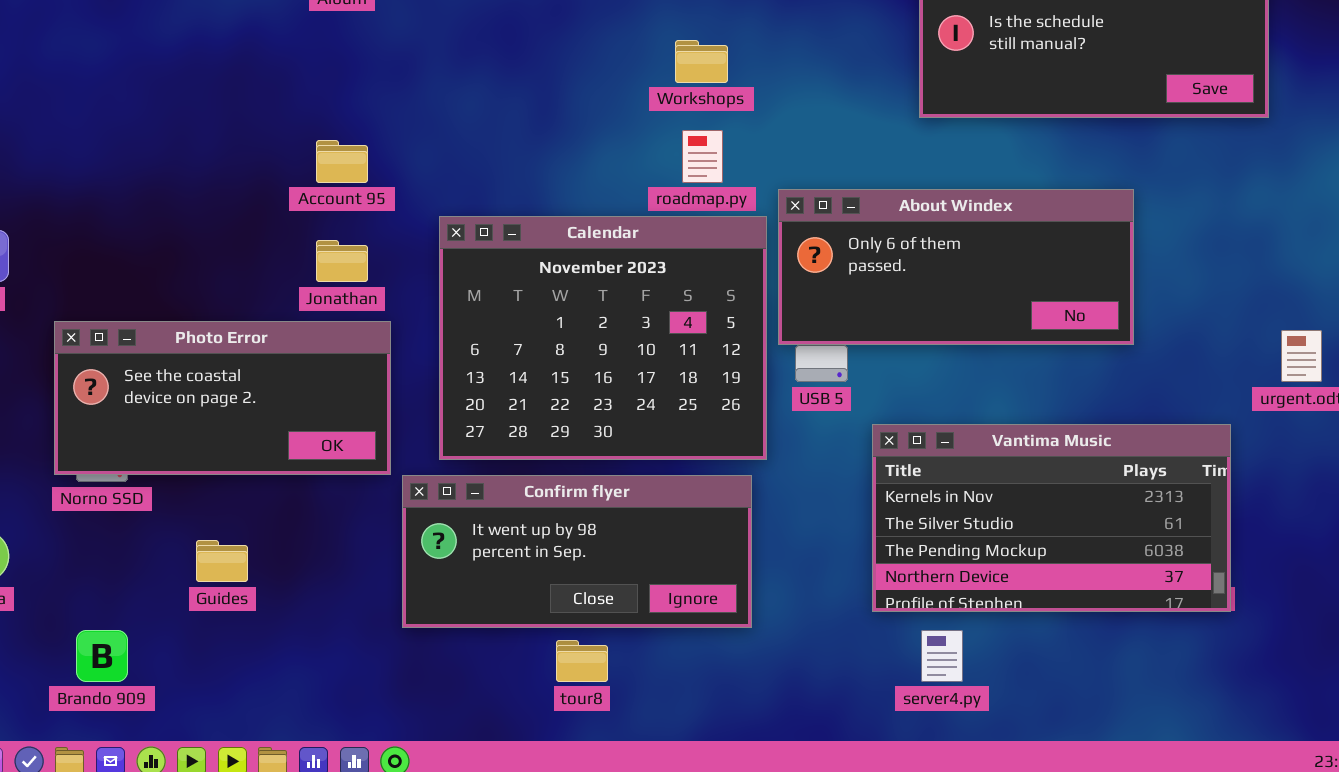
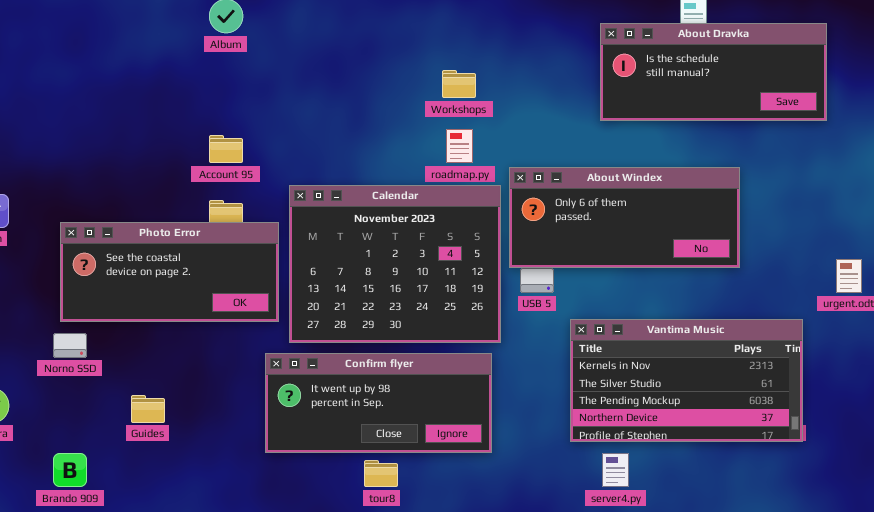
Photo Error: [54,321,391,475] -> [60,222,279,322], moved

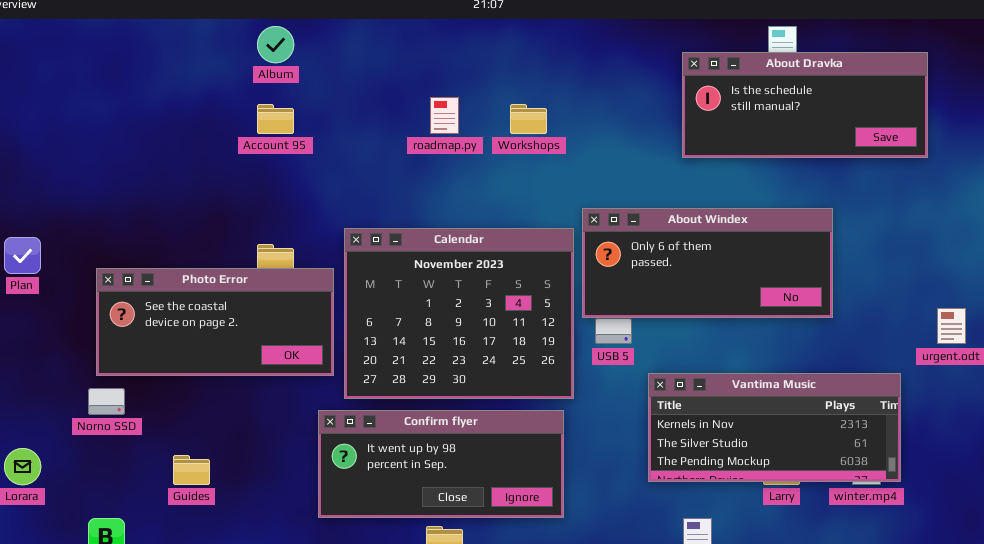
roadmap.py: [446,129,473,163] -> [430,97,459,134], moved
Account 95: [209,135,243,163] -> [257,104,294,134], moved
Vantima Music: [570,319,803,442] -> [648,373,901,482], resized

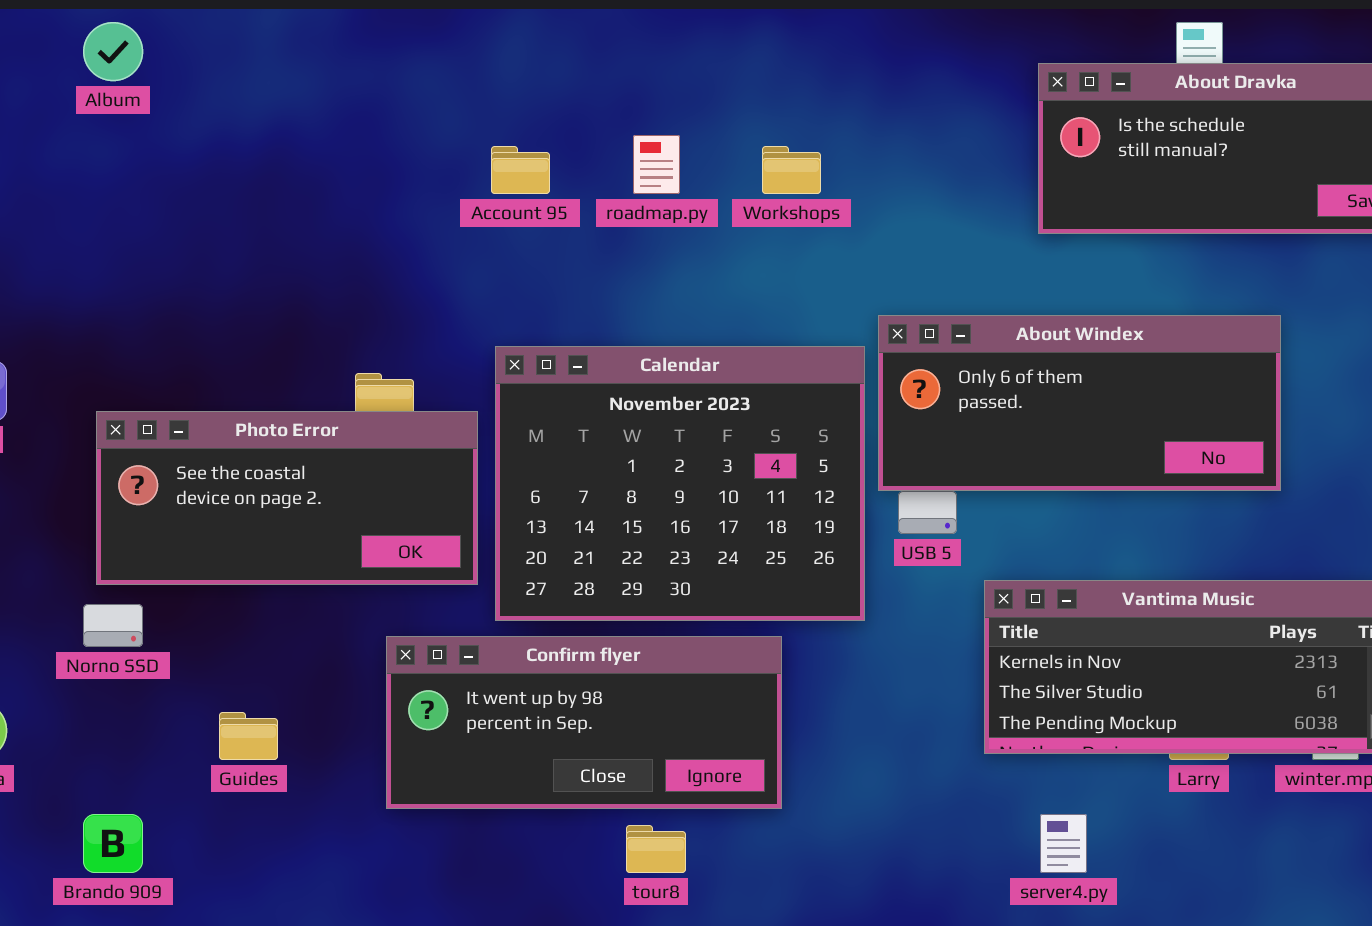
Album: [257,26,294,63] -> [83,22,143,81], moved
Account 95: [257,104,294,134] -> [491,146,550,194], moved
Confirm flyer: [318,410,564,518] -> [386,636,782,809], moved

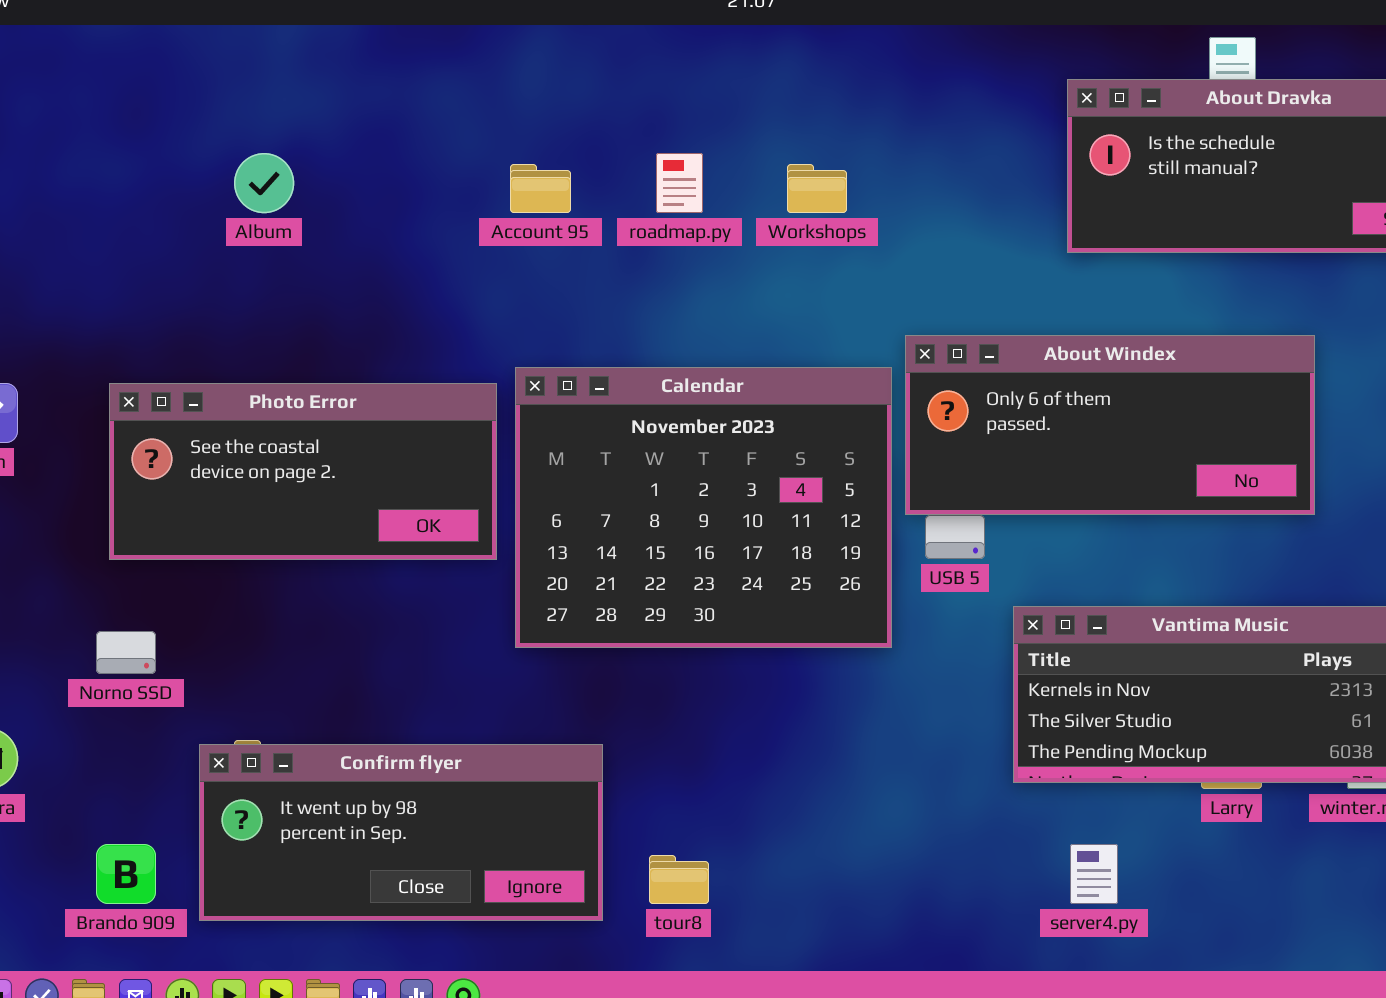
Album: [83,22,143,81] -> [234,153,294,213], moved
Photo Error: [96,411,478,585] -> [109,383,497,560], moved
Confirm flyer: [386,636,782,809] -> [199,744,603,921], moved

